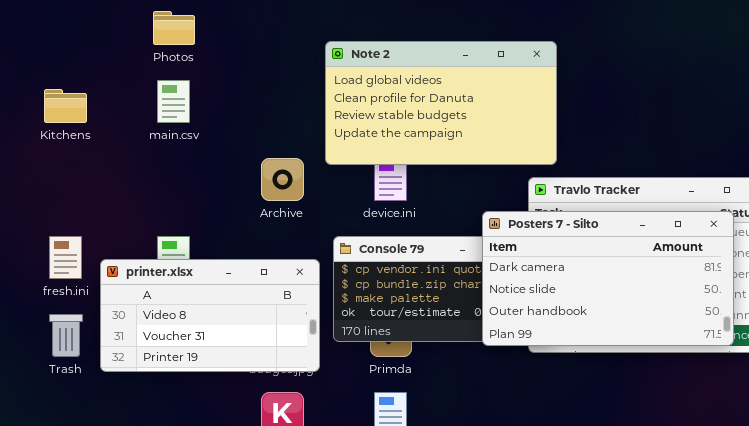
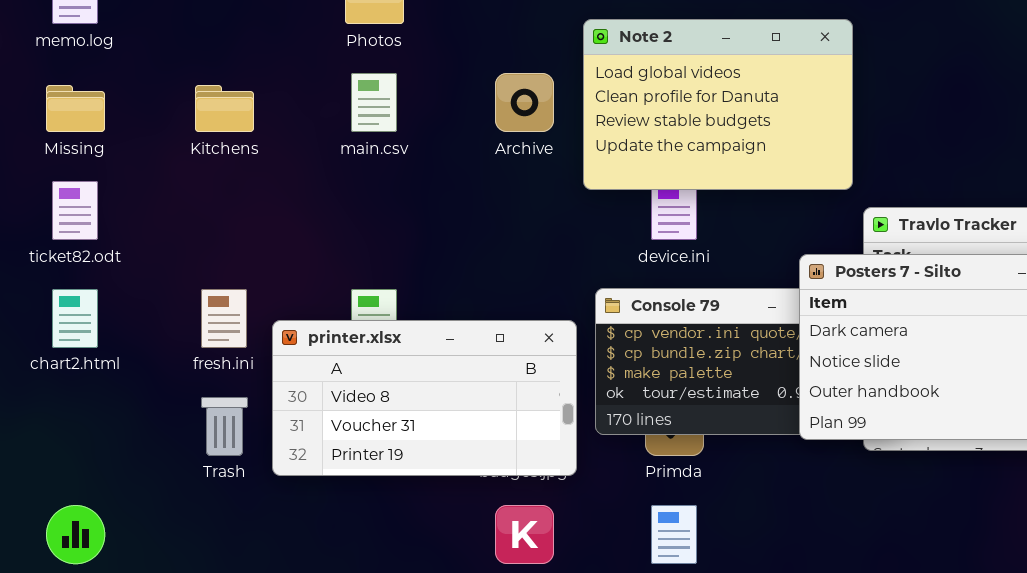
Note 2: [325,41,557,165] -> [583,19,853,190], resized
Archive: [261,158,304,201] -> [495,73,554,132], moved

